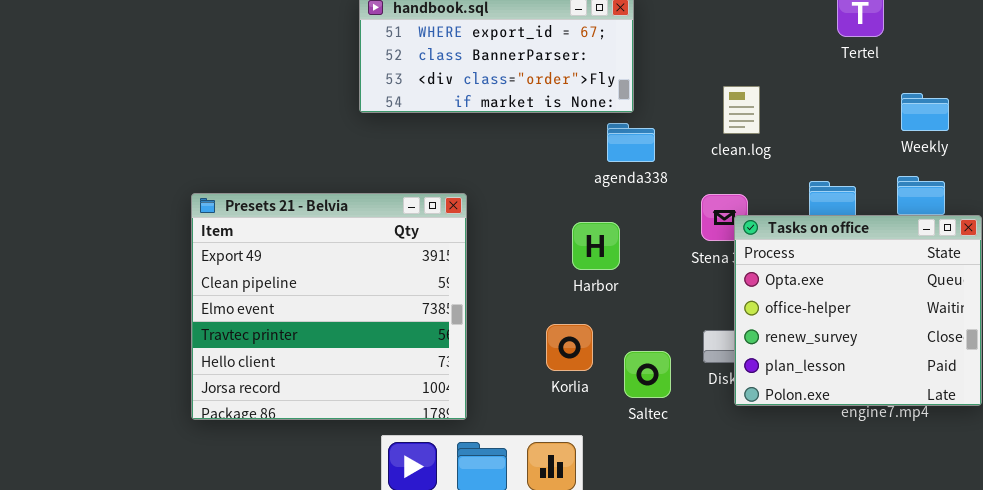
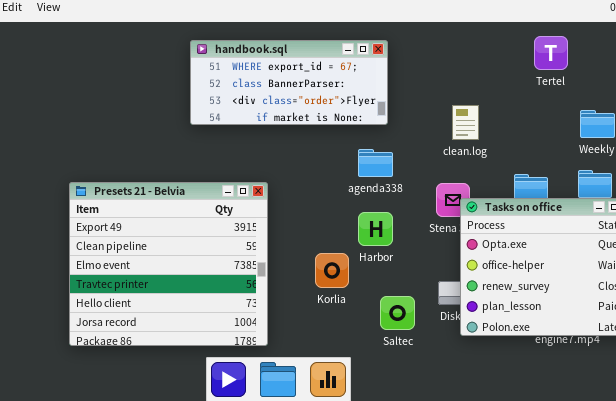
agenda338: [607,123,655,162] -> [358,149,393,177], moved
Harbor: [572,222,620,270] -> [358,212,393,246], moved
Korlia: [546,324,593,371] -> [315,253,349,288], moved

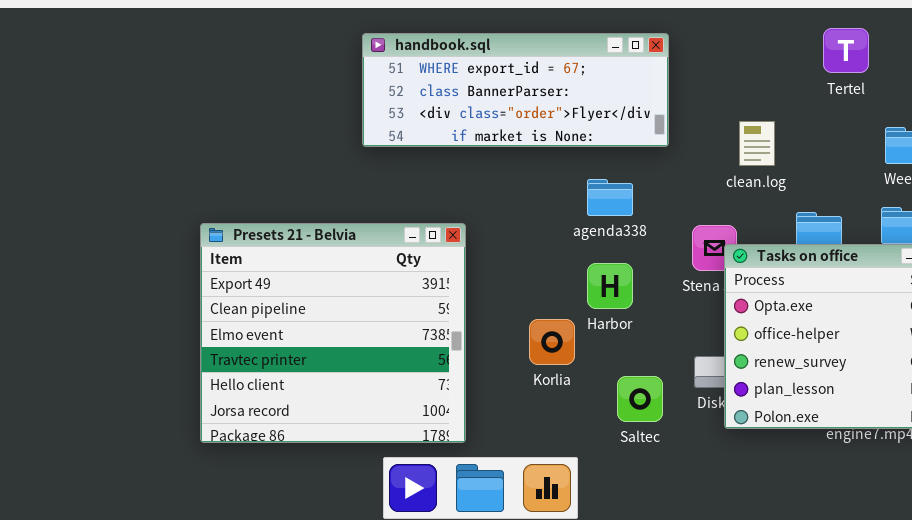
handbook.sql: [190,40,388,125] -> [362,33,669,147], resized
clean.log: [452,105,479,140] -> [739,121,775,166], moved

